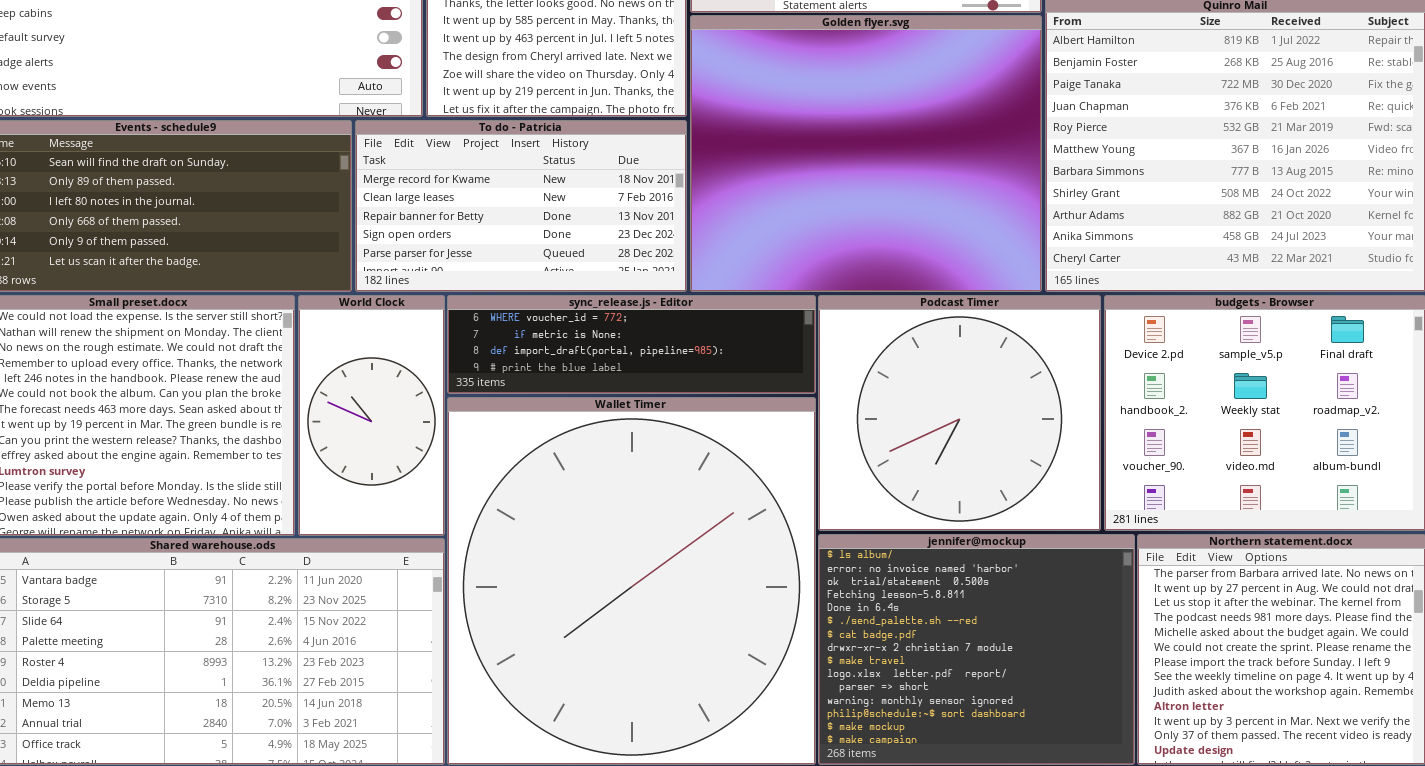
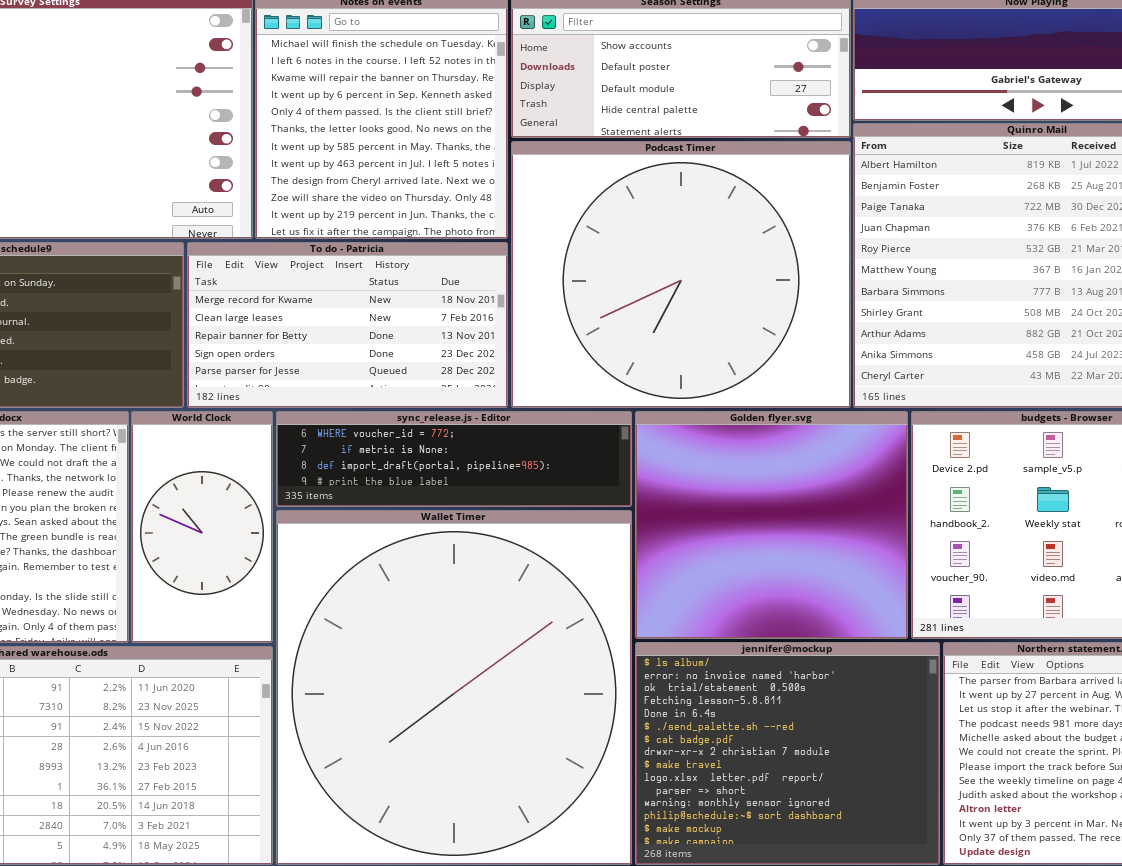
Golden flyer.svg: [690,15,1042,292] -> [635,411,908,639], moved, resized
Podcast Timer: [818,295,1101,531] -> [511,141,851,408], moved, resized

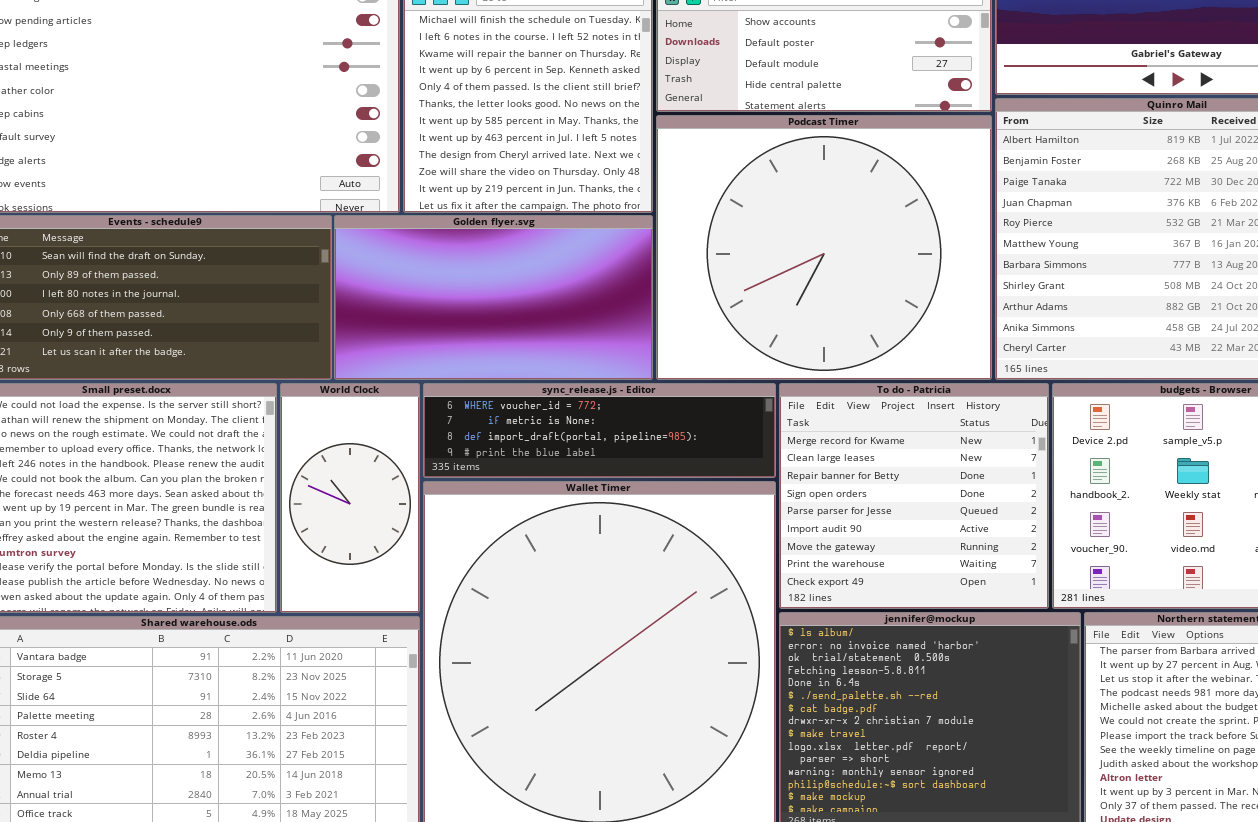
To do - Patricia: [187,242,508,408] -> [779,383,1049,609], moved, resized
Golden flyer.svg: [635,411,908,639] -> [334,215,653,380], moved, resized

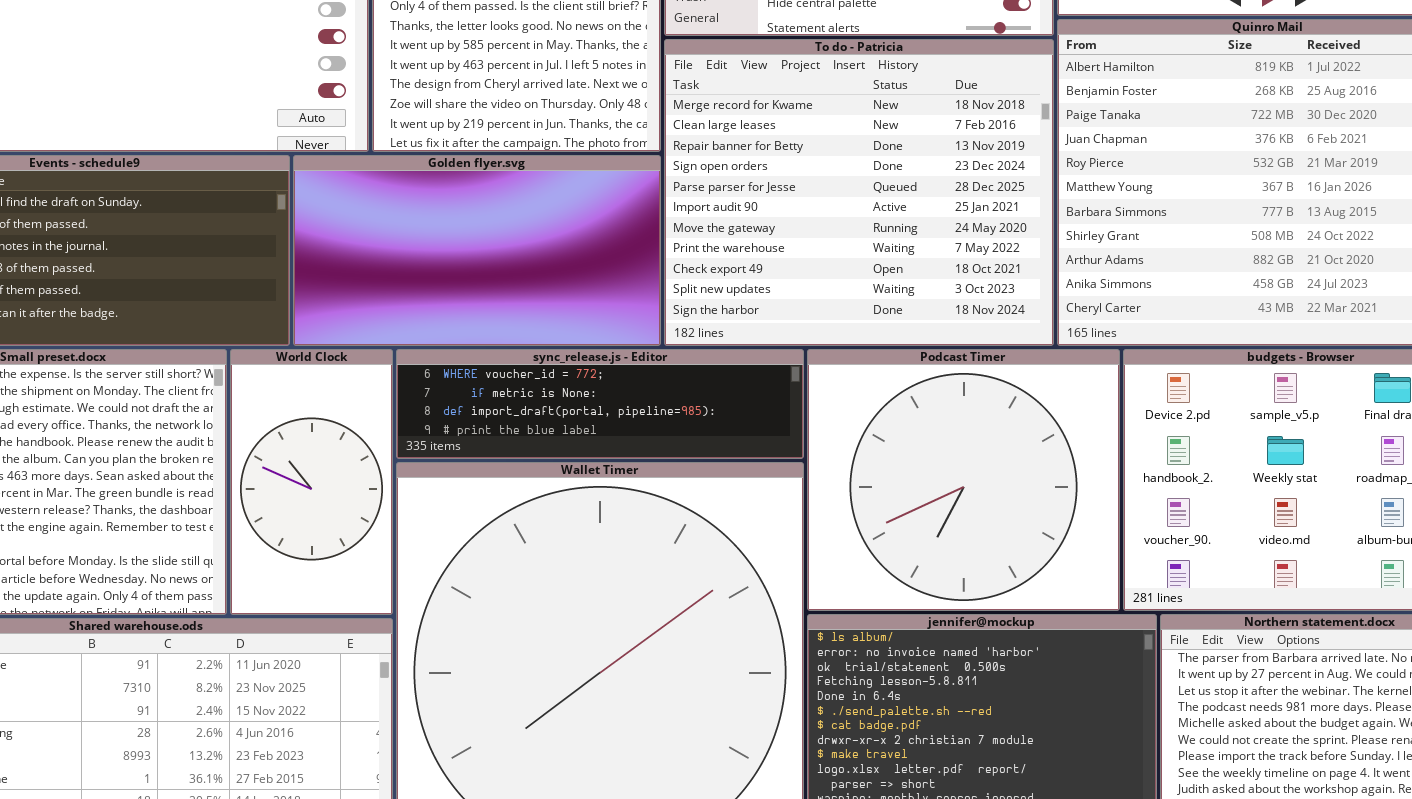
Podcast Timer: [656,115,992,380] -> [807,349,1120,611], moved, resized
To do - Patricia: [779,383,1049,609] -> [664,39,1054,346], moved, resized

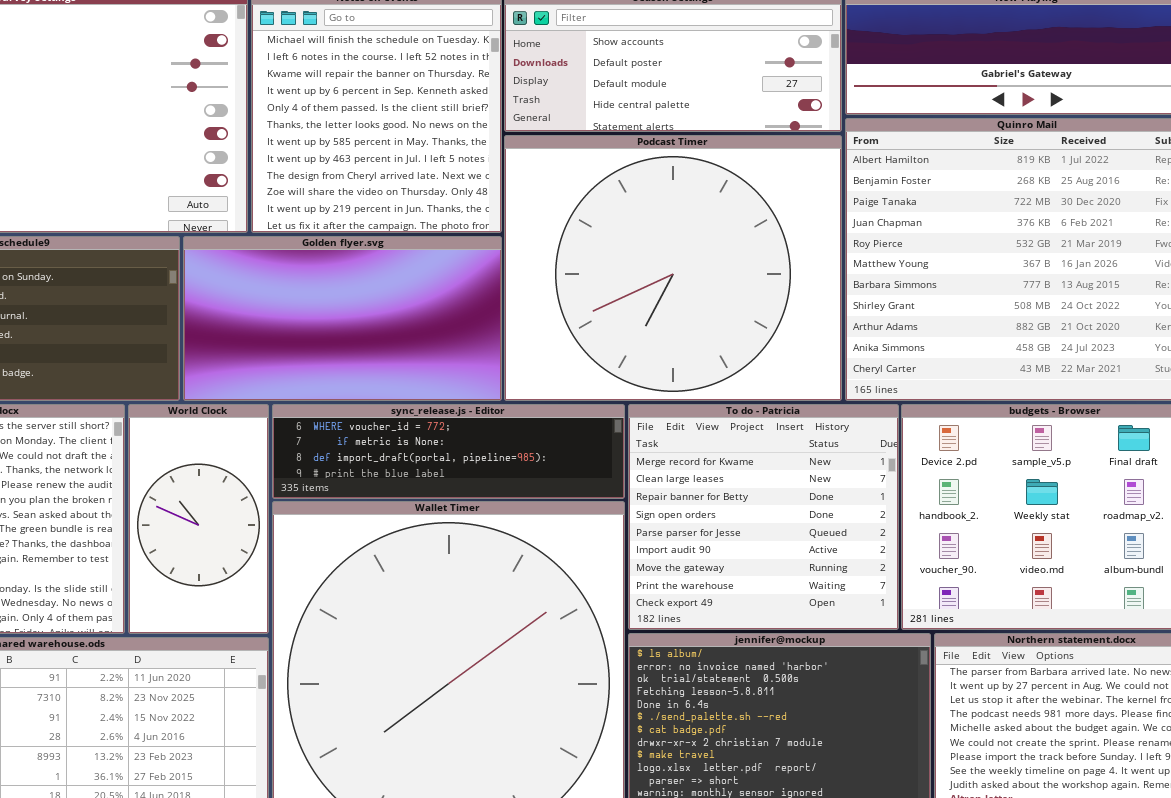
To do - Patricia: [664,39,1054,346] -> [628,404,899,630], moved, resized
Podcast Timer: [807,349,1120,611] -> [504,135,842,401], moved, resized

